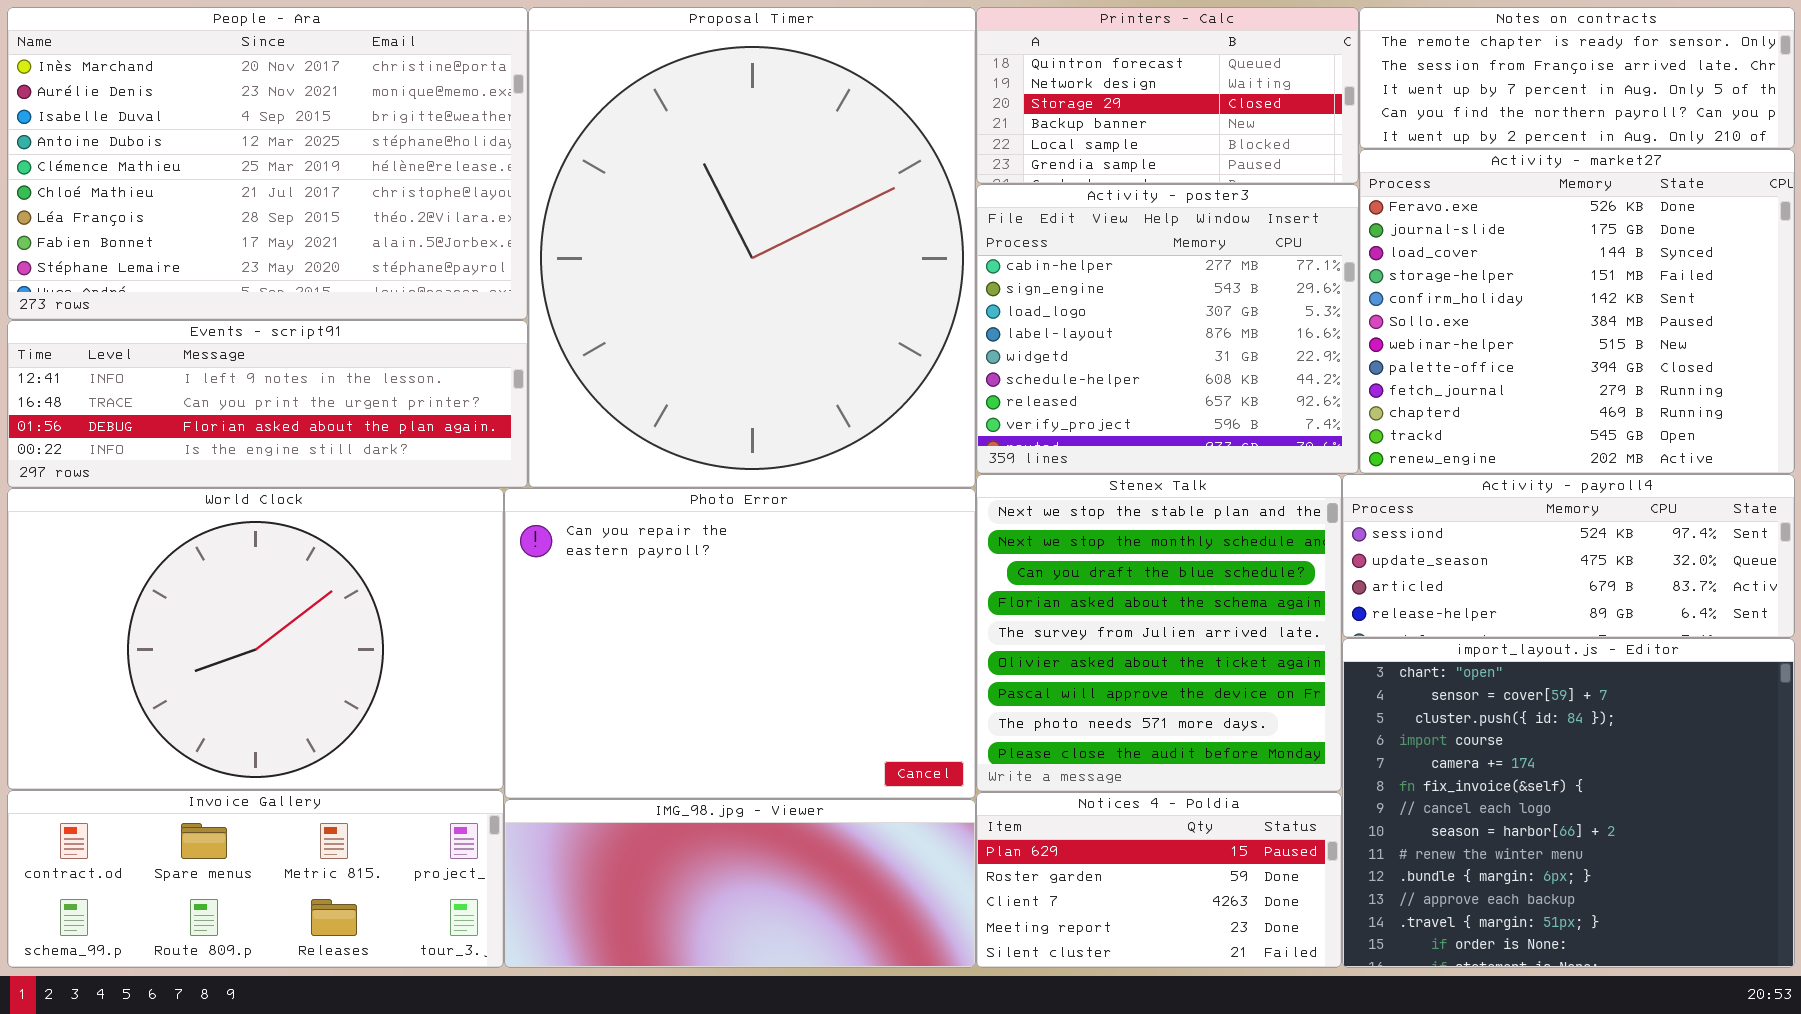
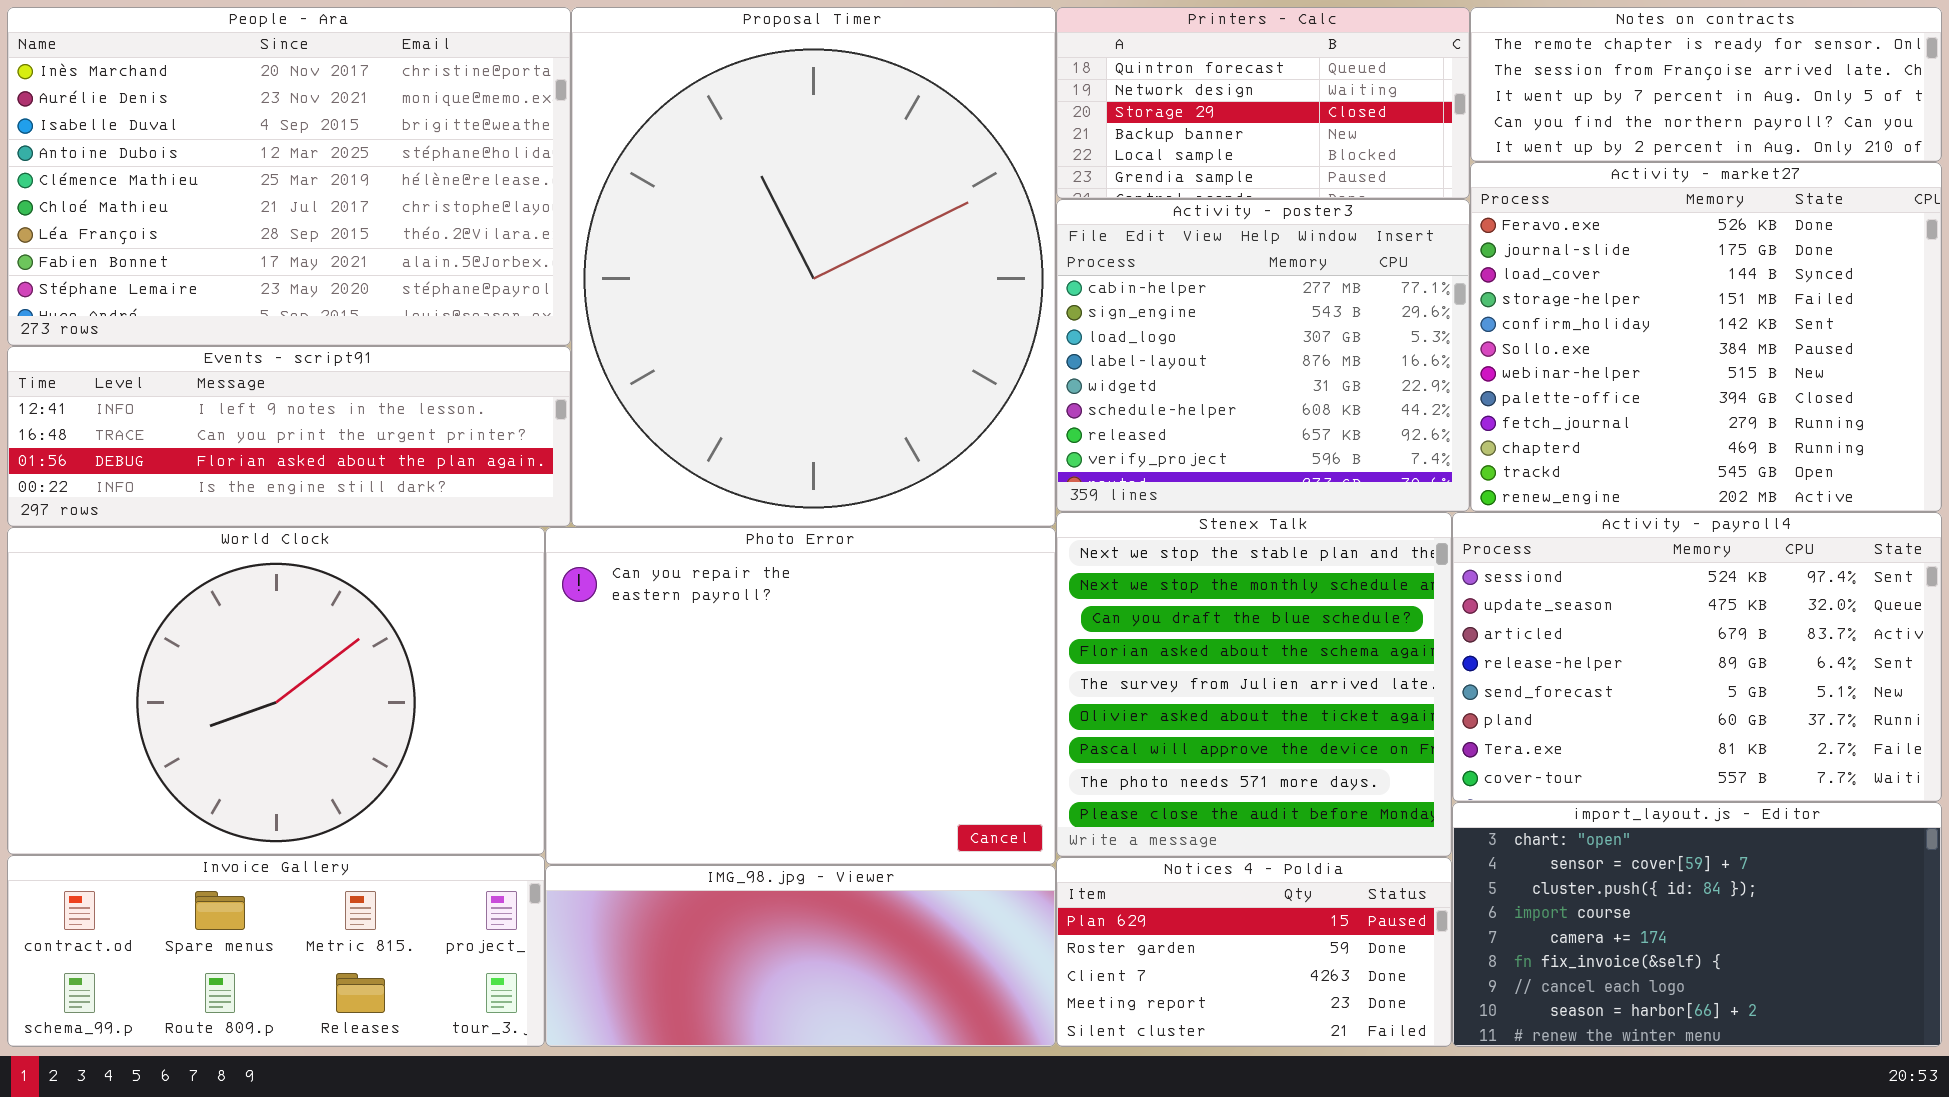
Activity - payroll4: [1342,474,1795,638] -> [1452,512,1942,802], resized
import_layout.js - Editor: [1342,638,1795,968] -> [1452,802,1942,1047], resized

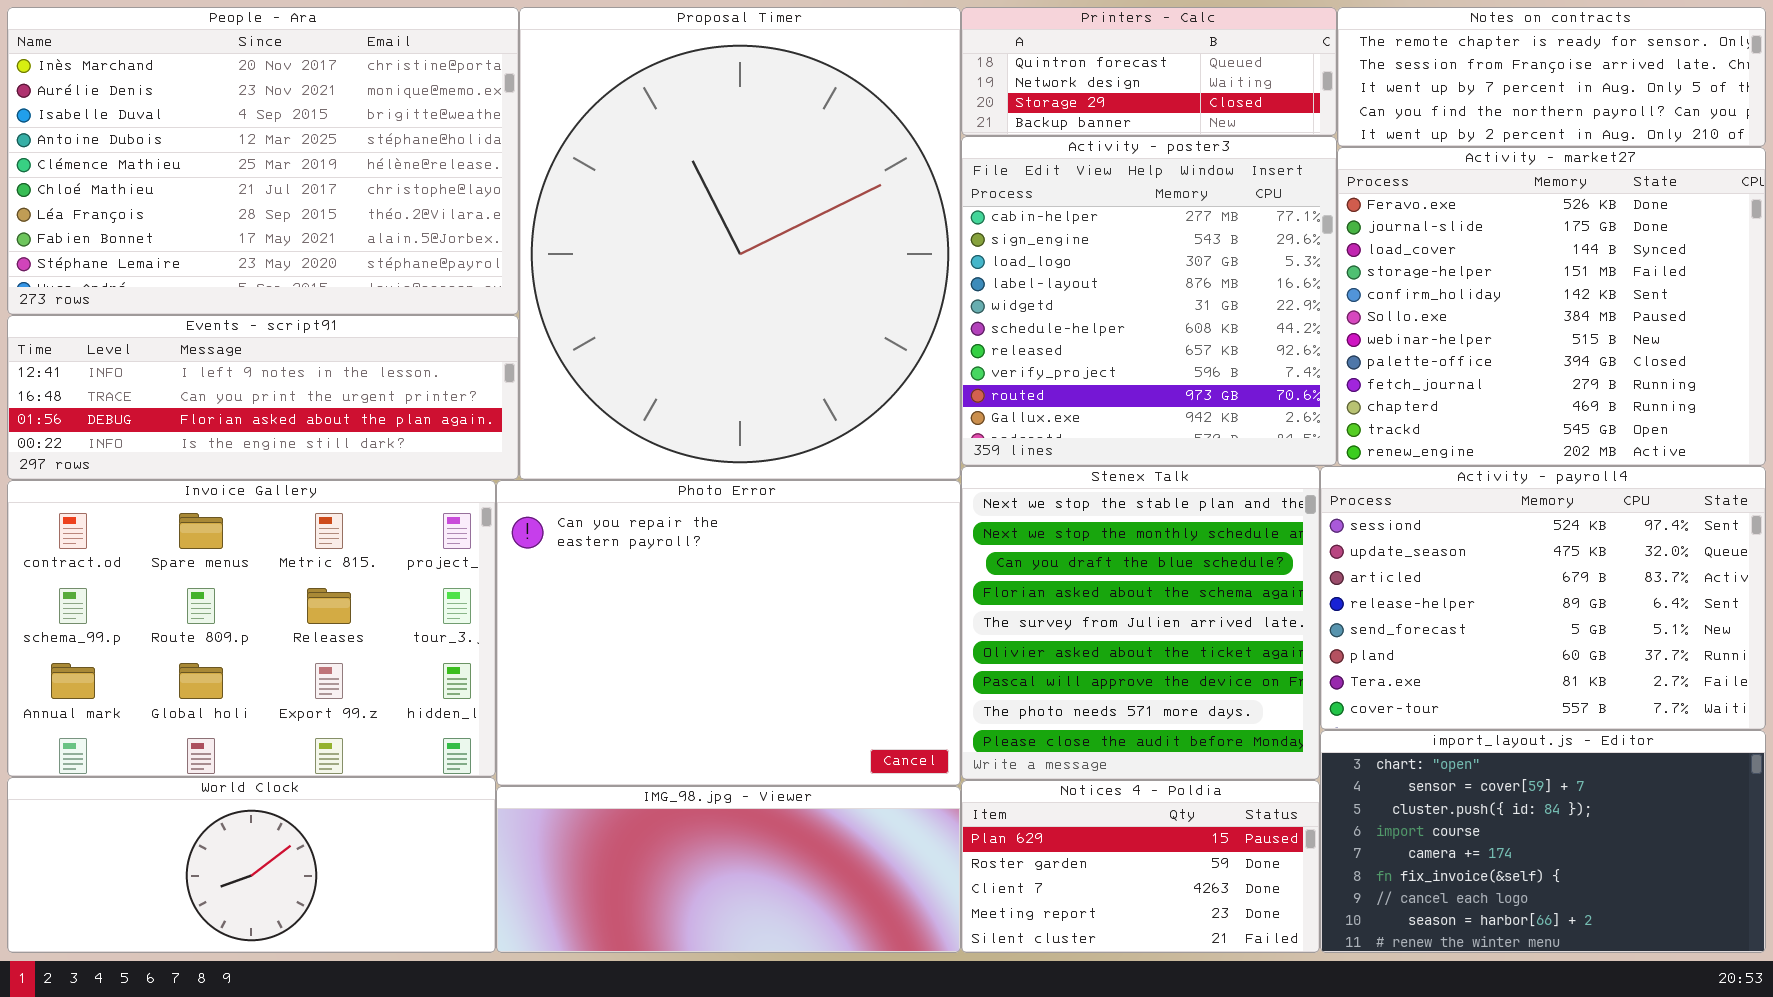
Printers - Calc: [1056,7,1470,199] -> [961,7,1337,136], resized
Activity - poster3: [1056,199,1470,512] -> [961,136,1337,466], resized
World Clock: [7,527,545,855] -> [7,777,496,953], moved, resized
Invoice Gallery: [7,855,545,1047] -> [7,480,496,777], moved, resized

